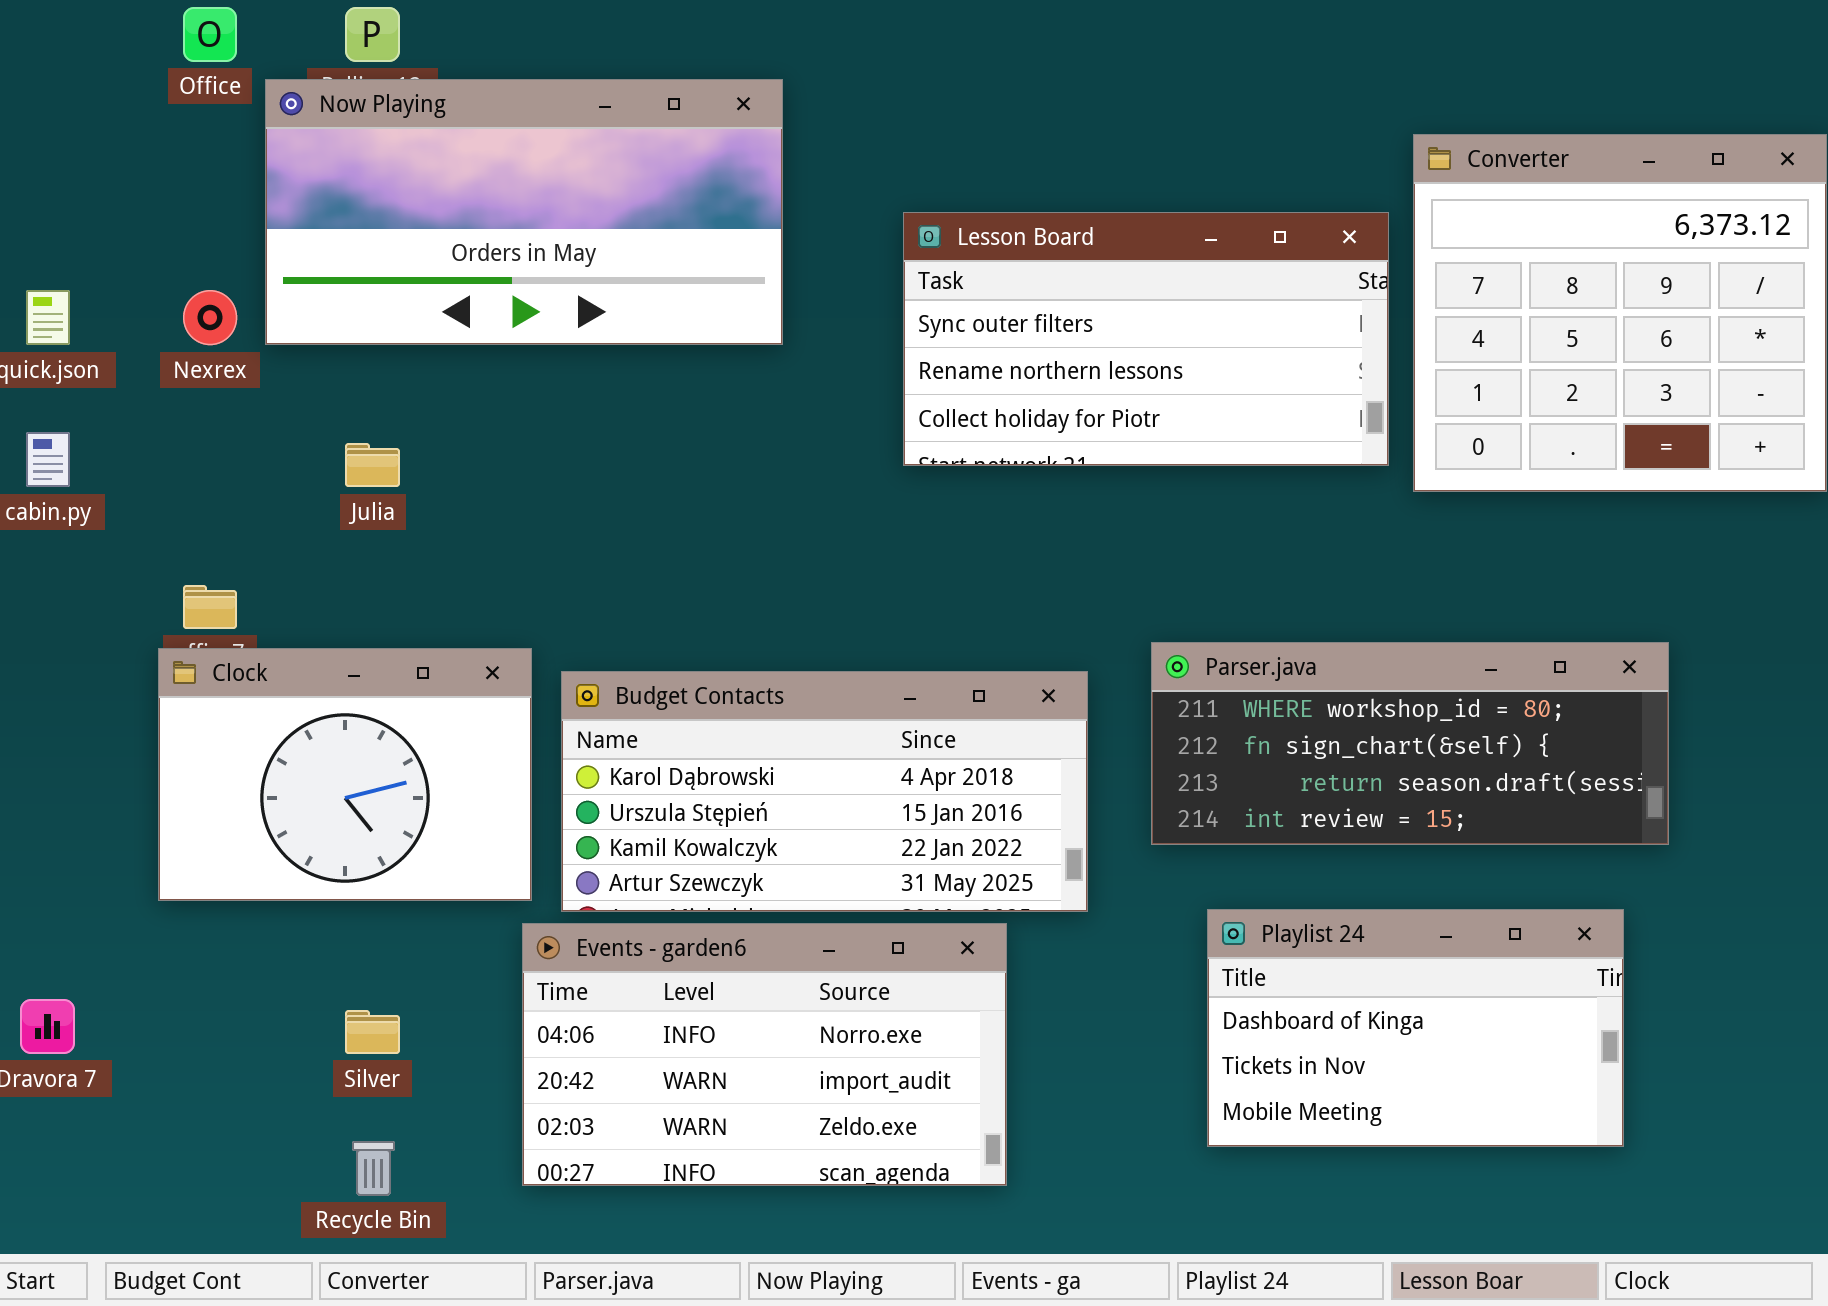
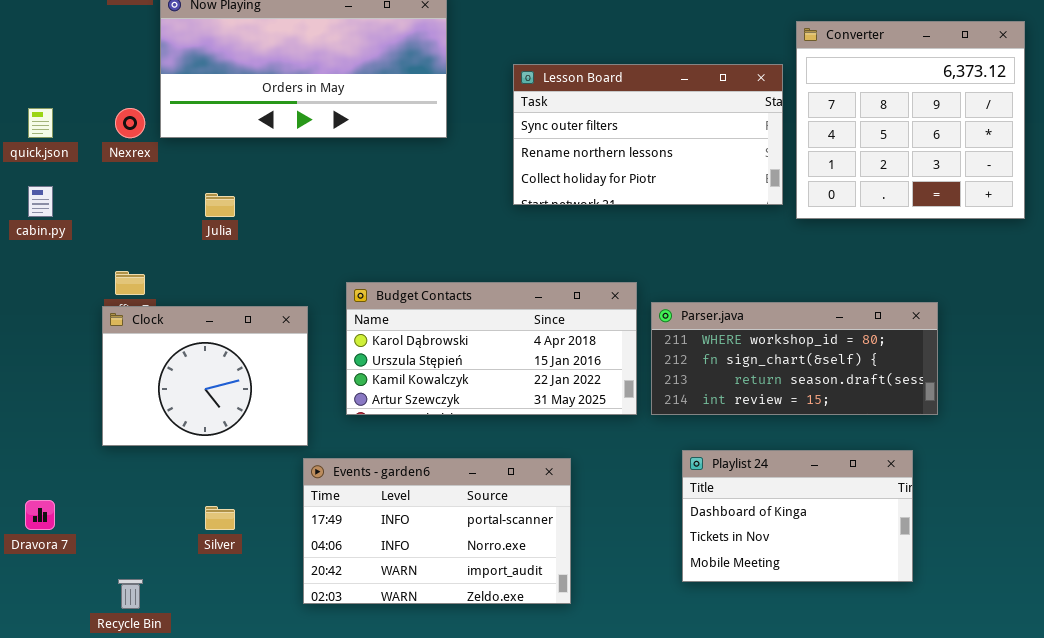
Budget Contacts: [561,671,1088,912] -> [346,282,637,415], moved
Events - garden6: [522,923,1007,1186] -> [303,458,571,604], scrolled up 1 row
Recycle Bin: [352,1141,395,1196] -> [118,579,143,609], moved

